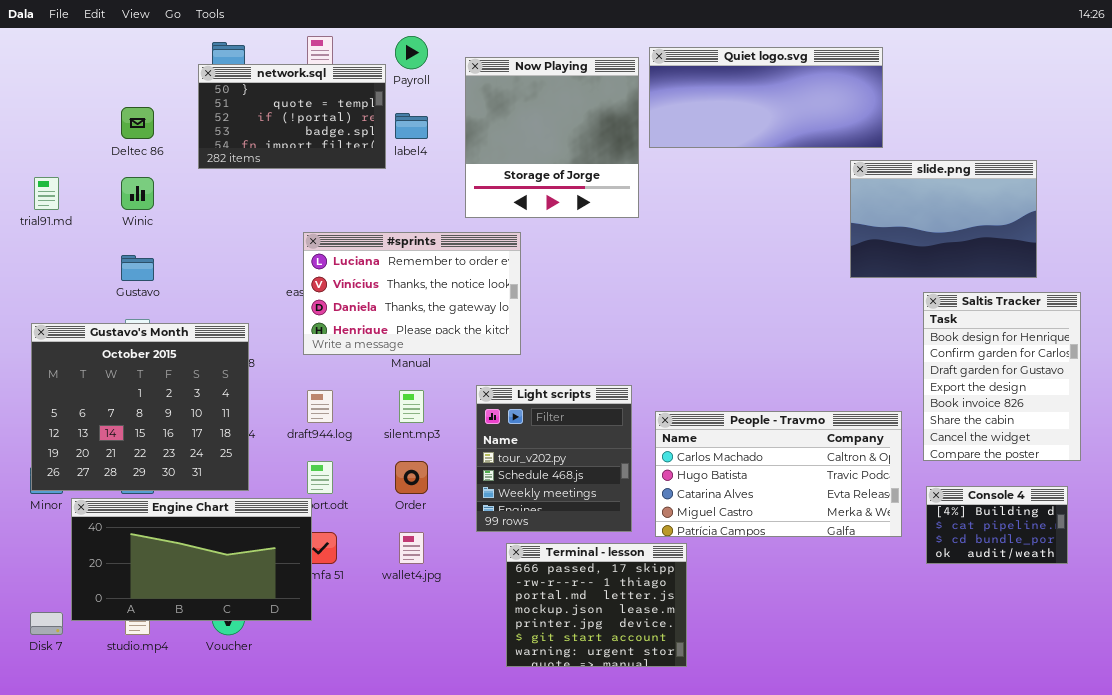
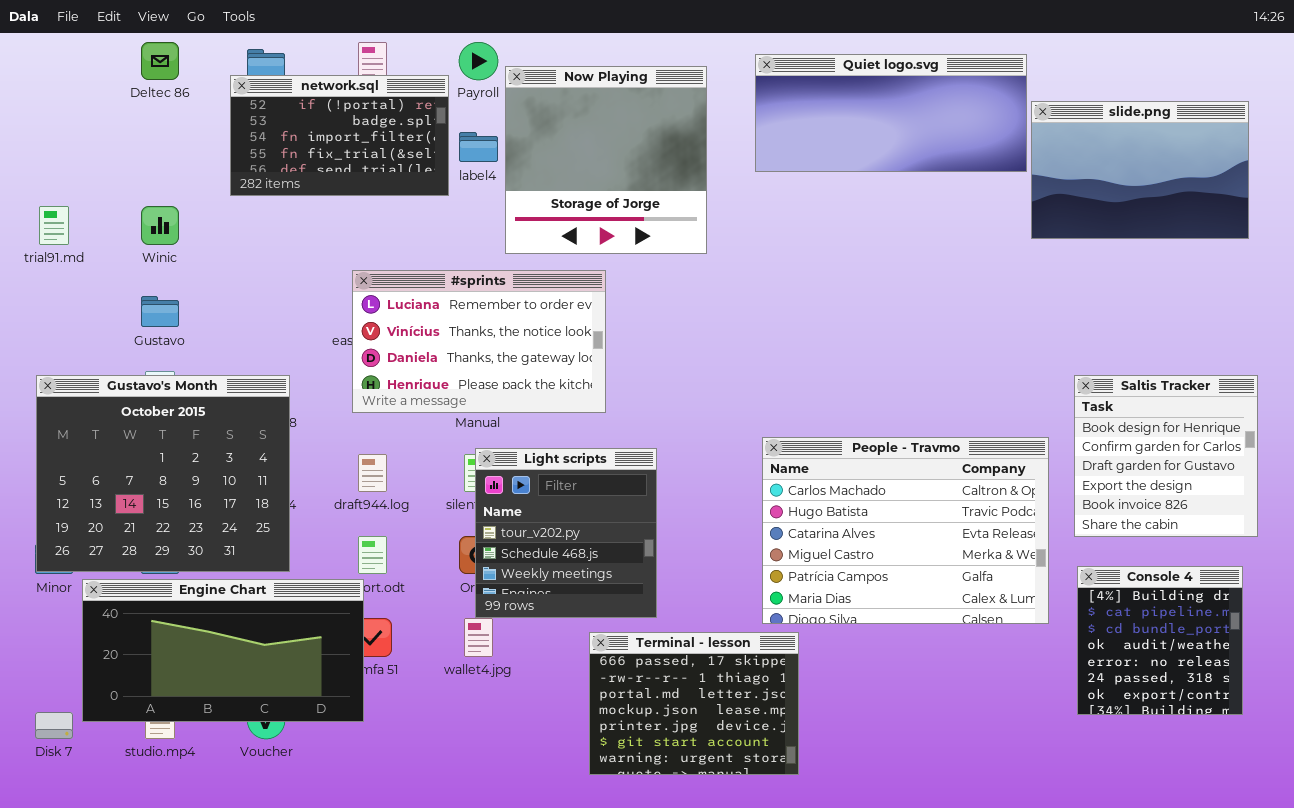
Now Playing: [465,57,639,218] -> [505,66,707,254], moved
network.sql: [198,64,386,169] -> [230,75,449,196], scrolled down 2 rows
Deltec 86: [121,107,154,139] -> [141,42,179,80], moved
slide.png: [850,160,1037,278] -> [1031,101,1249,239], moved
Saltis Tracker: [923,292,1081,461] -> [1074,375,1258,537], resized
Light scripts: [476,385,632,532] -> [475,448,657,618], moved
People - Travmo: [655,411,902,537] -> [762,437,1049,624], resized
Console 4: [926,486,1068,564] -> [1077,566,1243,715], resized

